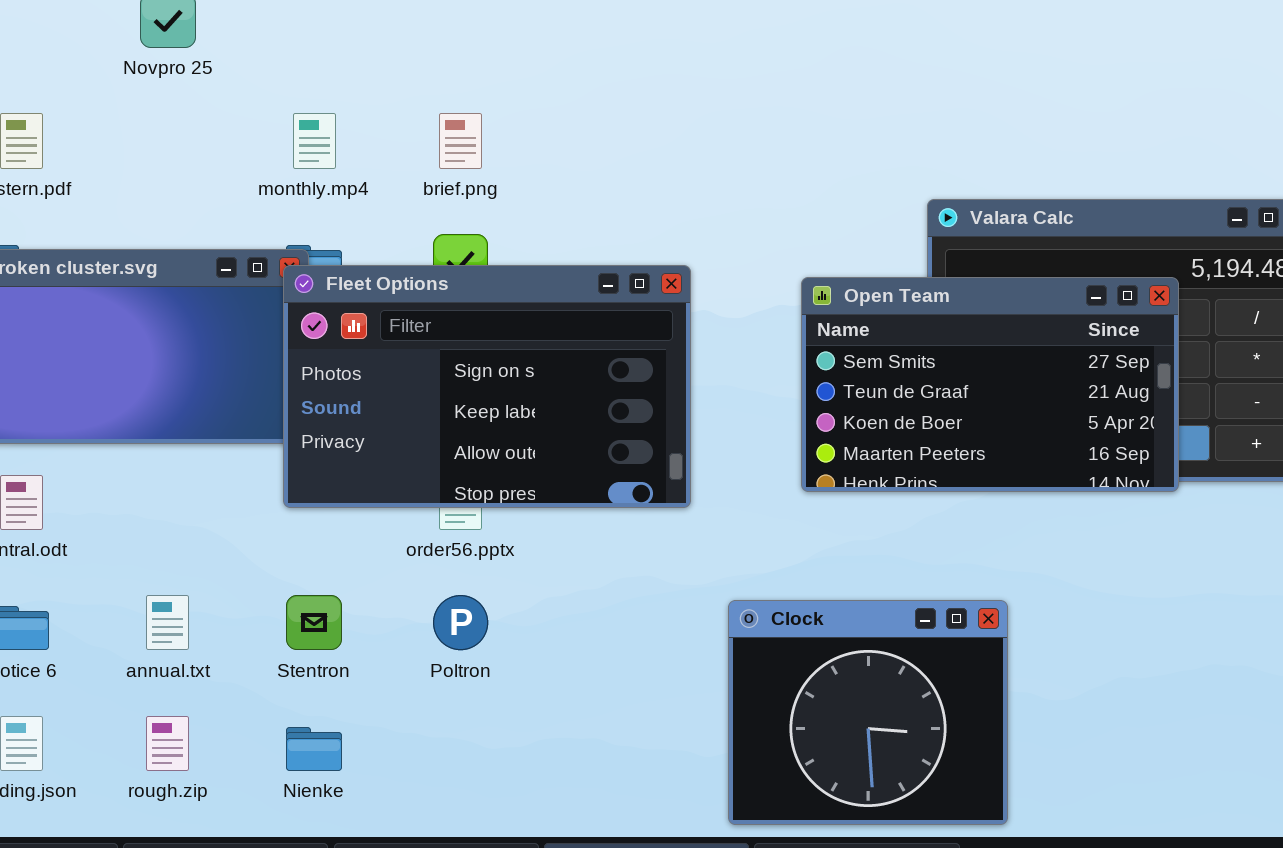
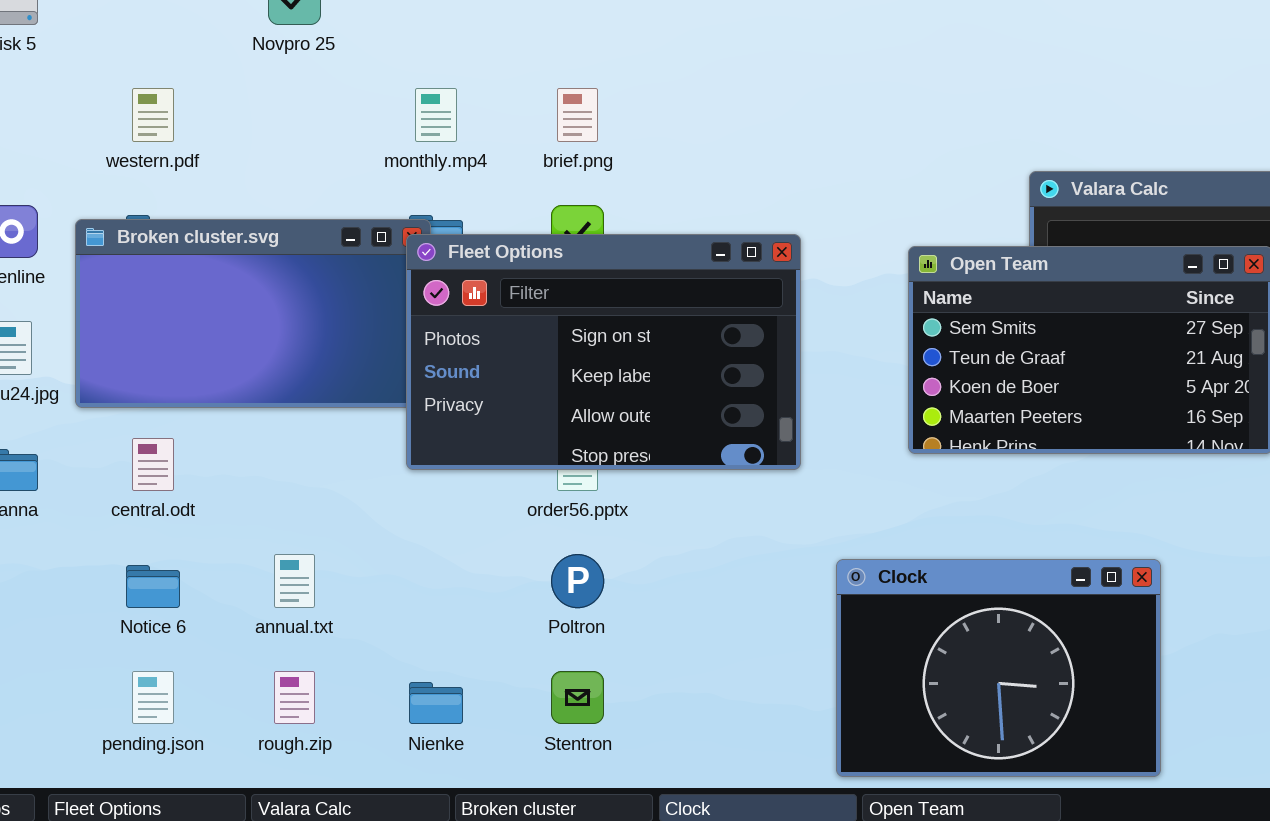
Stentron: [286,595,342,650] -> [551,671,604,724], moved
Clock: [728,600,1008,825] -> [836,559,1161,777], resized

